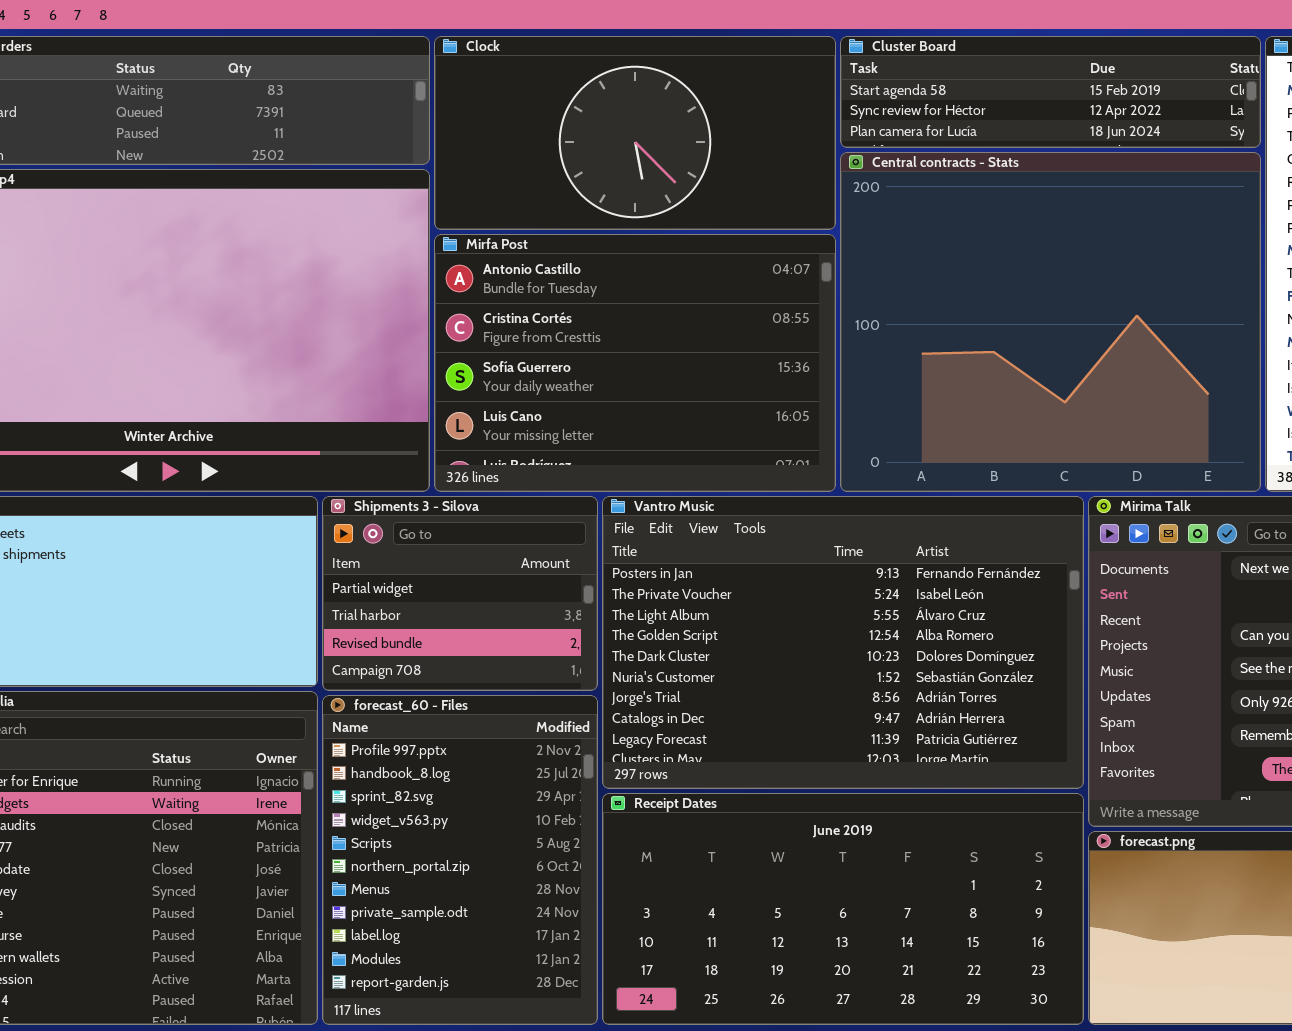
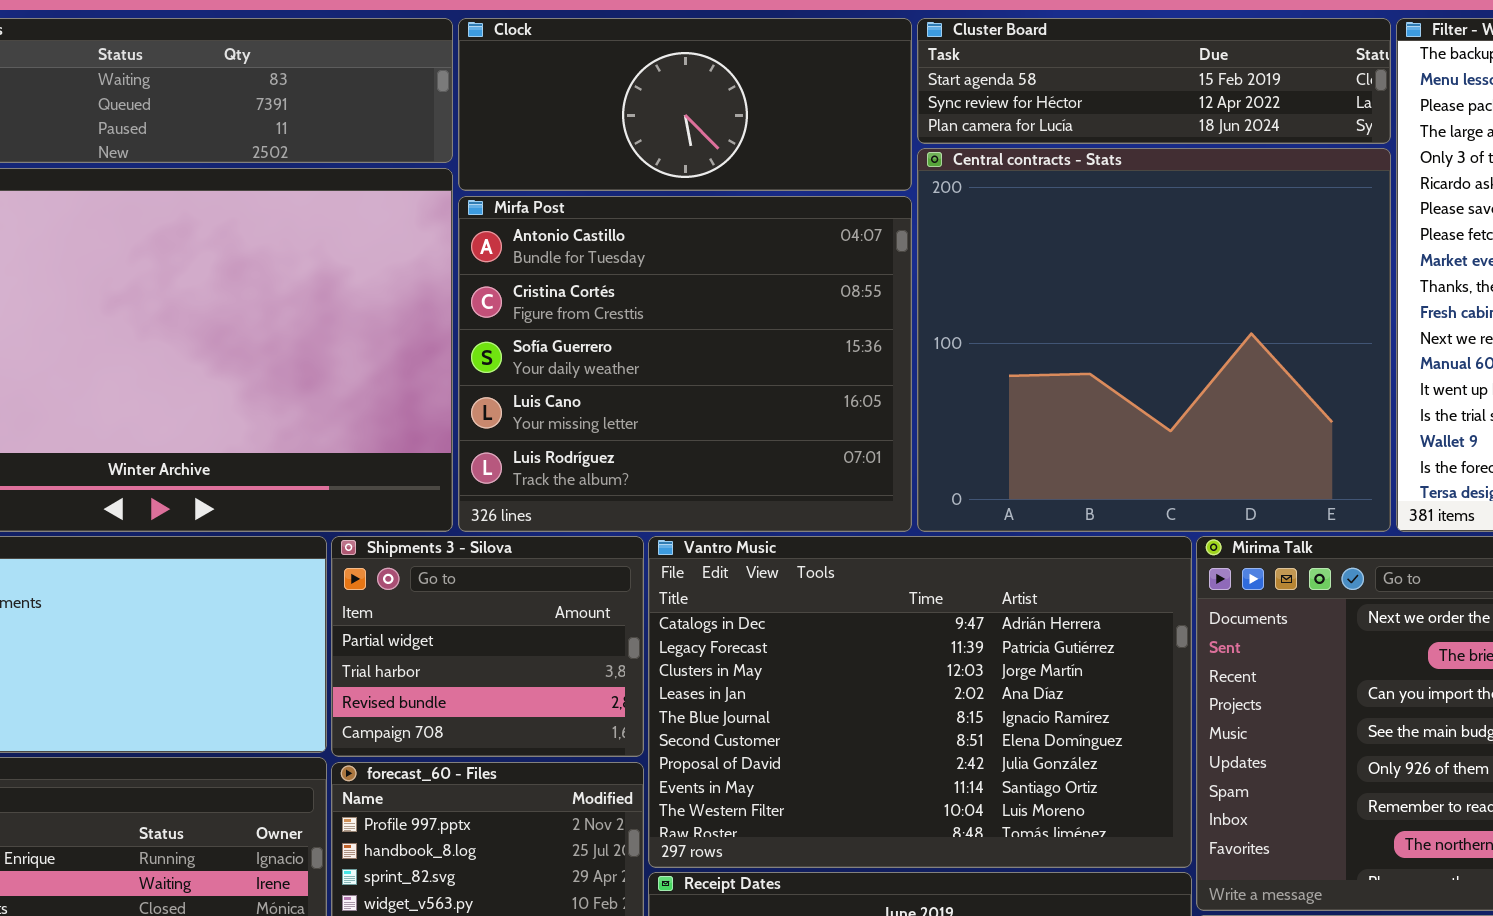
Clock: [434,36,836,230] -> [458,18,912,191], resized
Mirfa Post: [434,234,836,492] -> [458,196,912,532], resized
Vantro Music: [602,496,1084,789] -> [648,536,1192,868], scrolled down 7 rows

